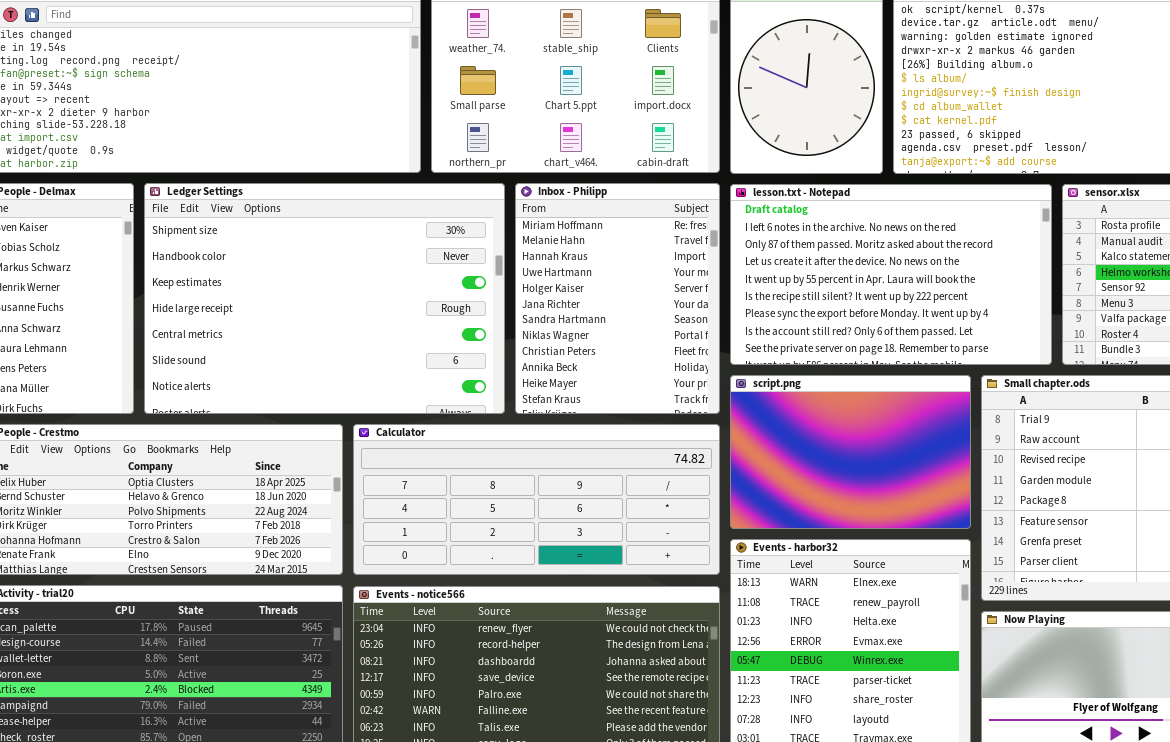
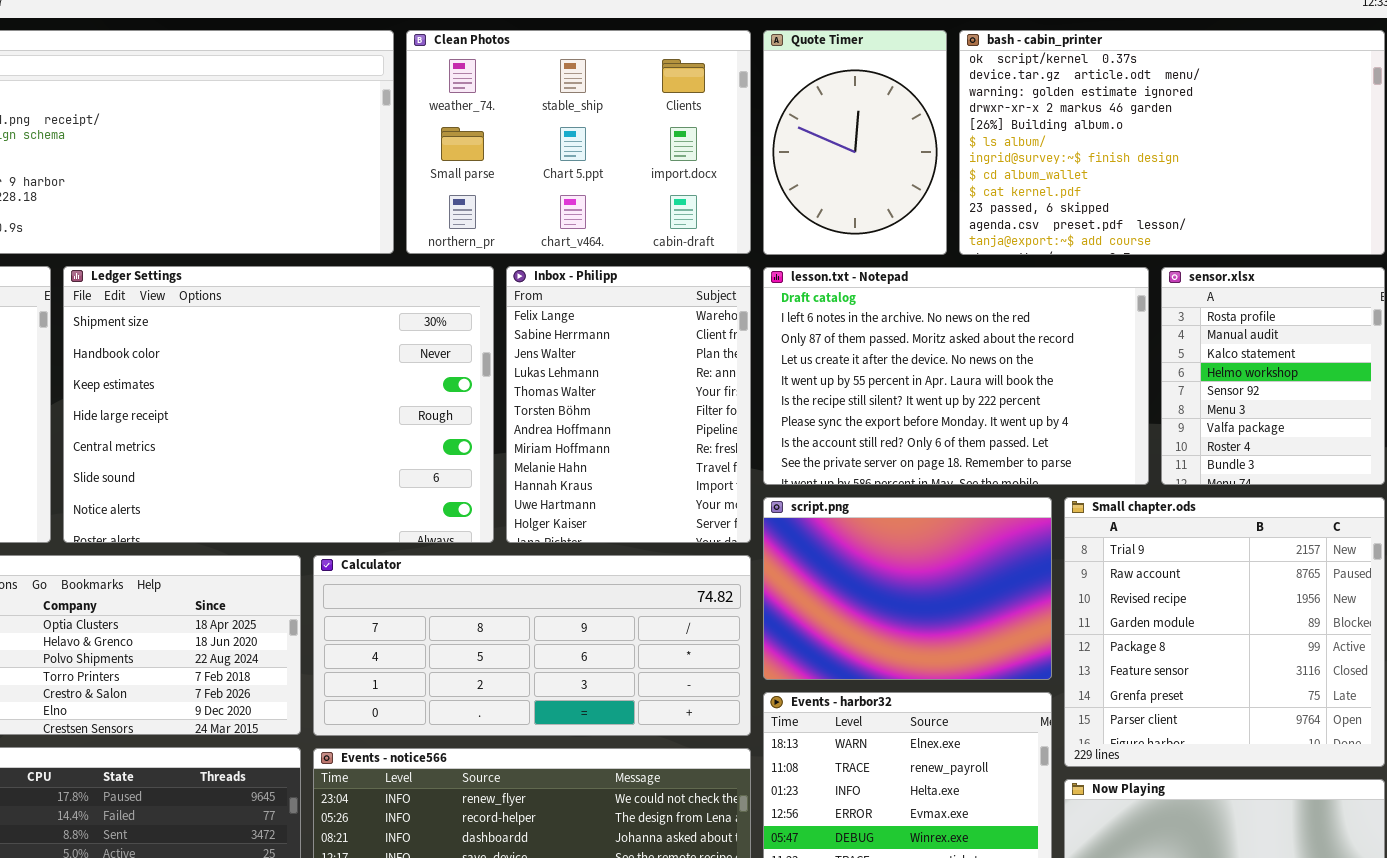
Inbox - Philipp: [515,183,720,414] -> [506,266,751,543], scrolled up 7 rows

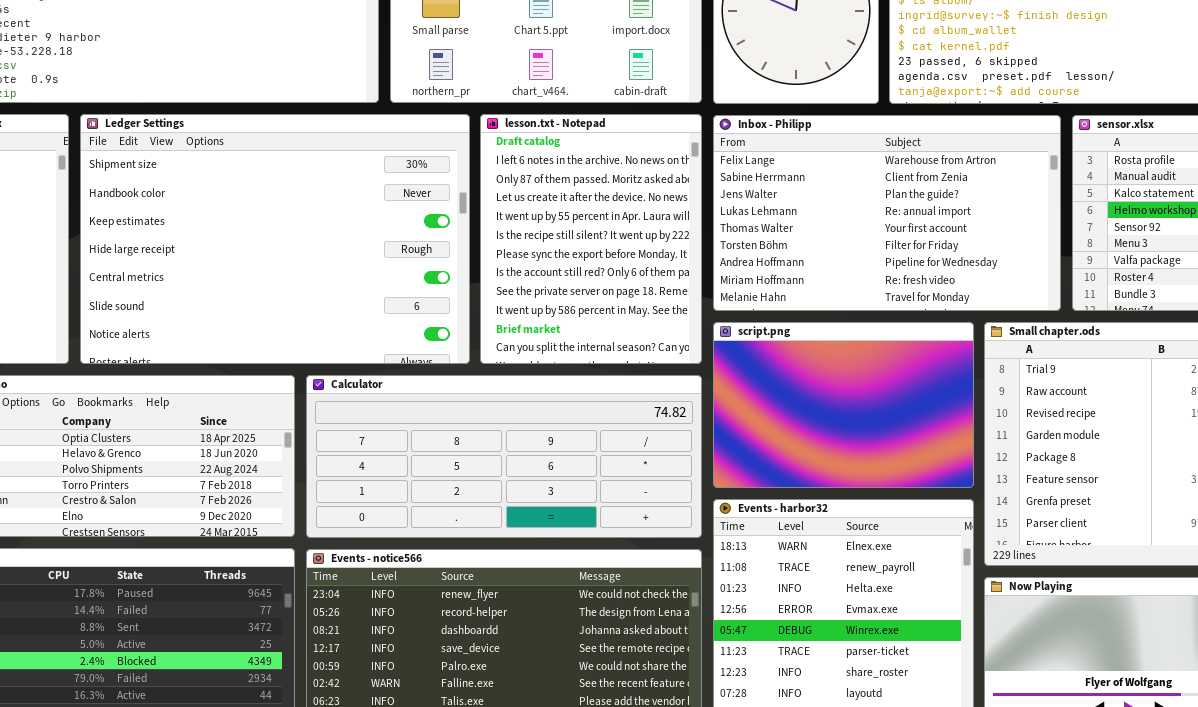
Inbox - Philipp: [506,266,751,543] -> [713,115,1061,311], moved, resized
lesson.txt - Notepad: [763,267,1149,485] -> [480,114,702,364], moved, resized

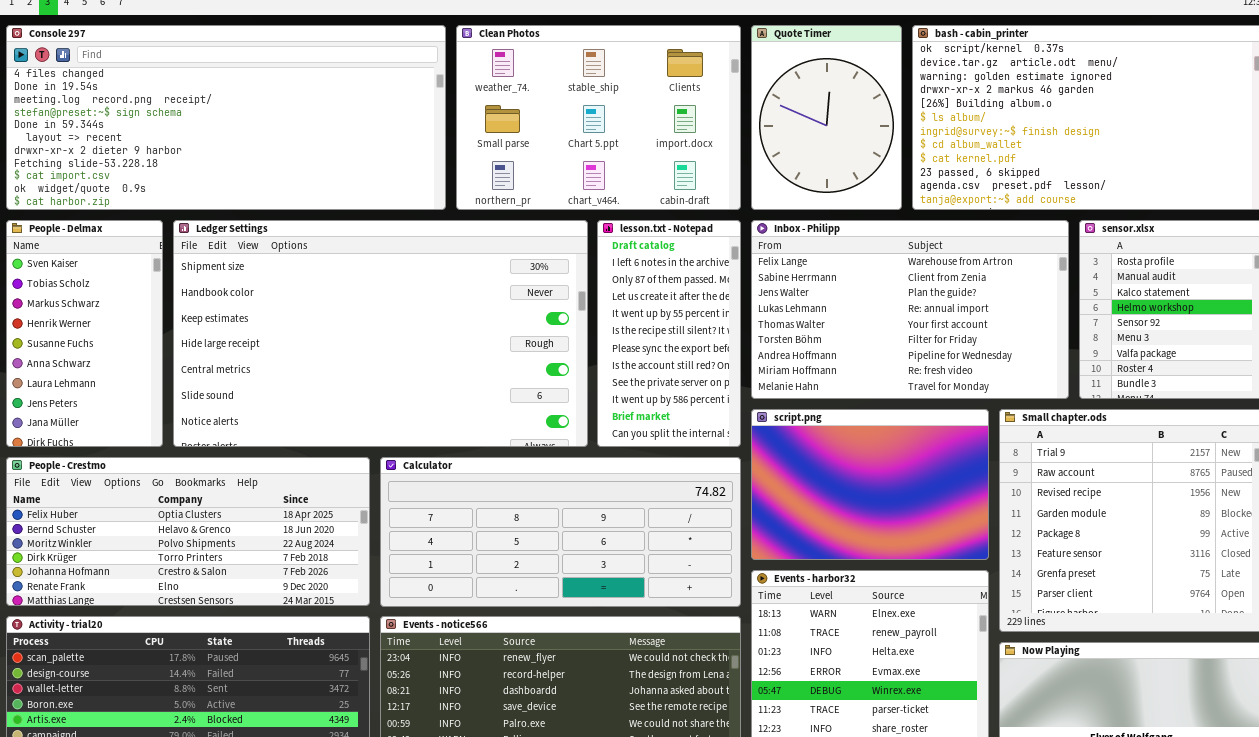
Ledger Settings: [80,114,470,364] -> [173,220,588,447], resized
lesson.txt - Notepad: [480,114,702,364] -> [597,220,741,447], resized

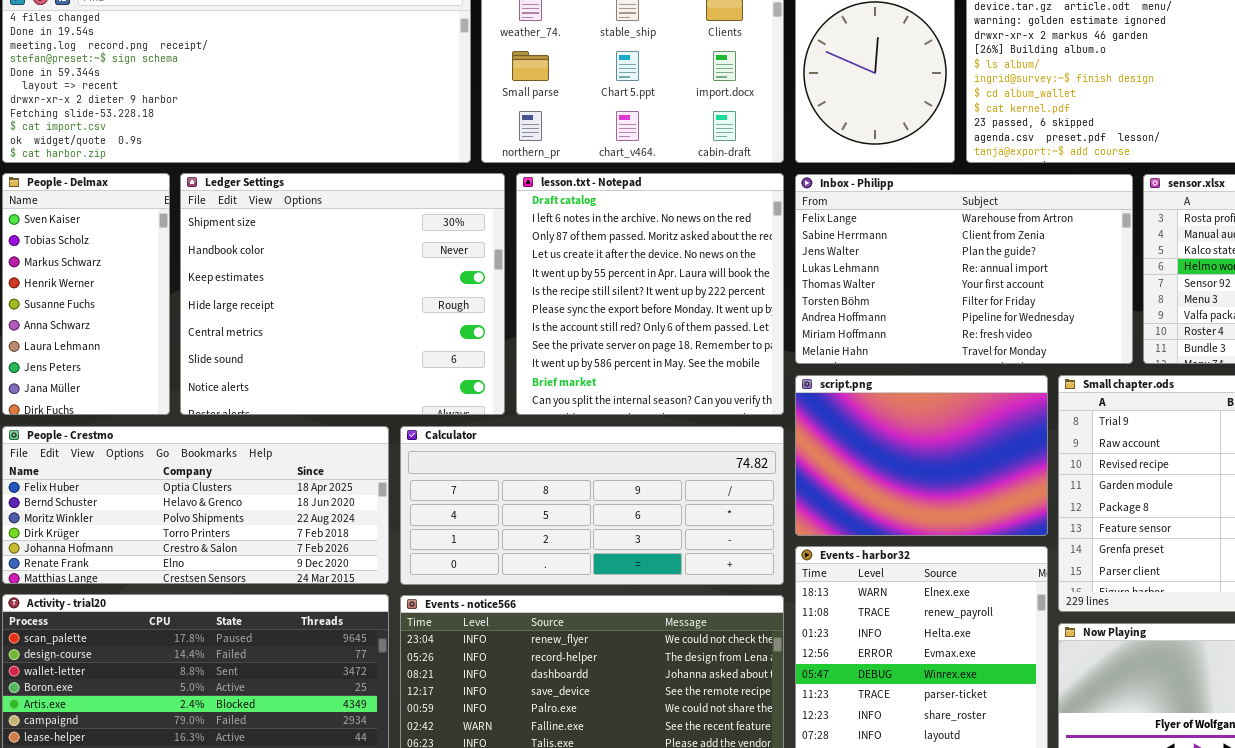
Ledger Settings: [173,220,588,447] -> [180,173,505,415], resized
lesson.txt - Notepad: [597,220,741,447] -> [516,173,784,415], resized

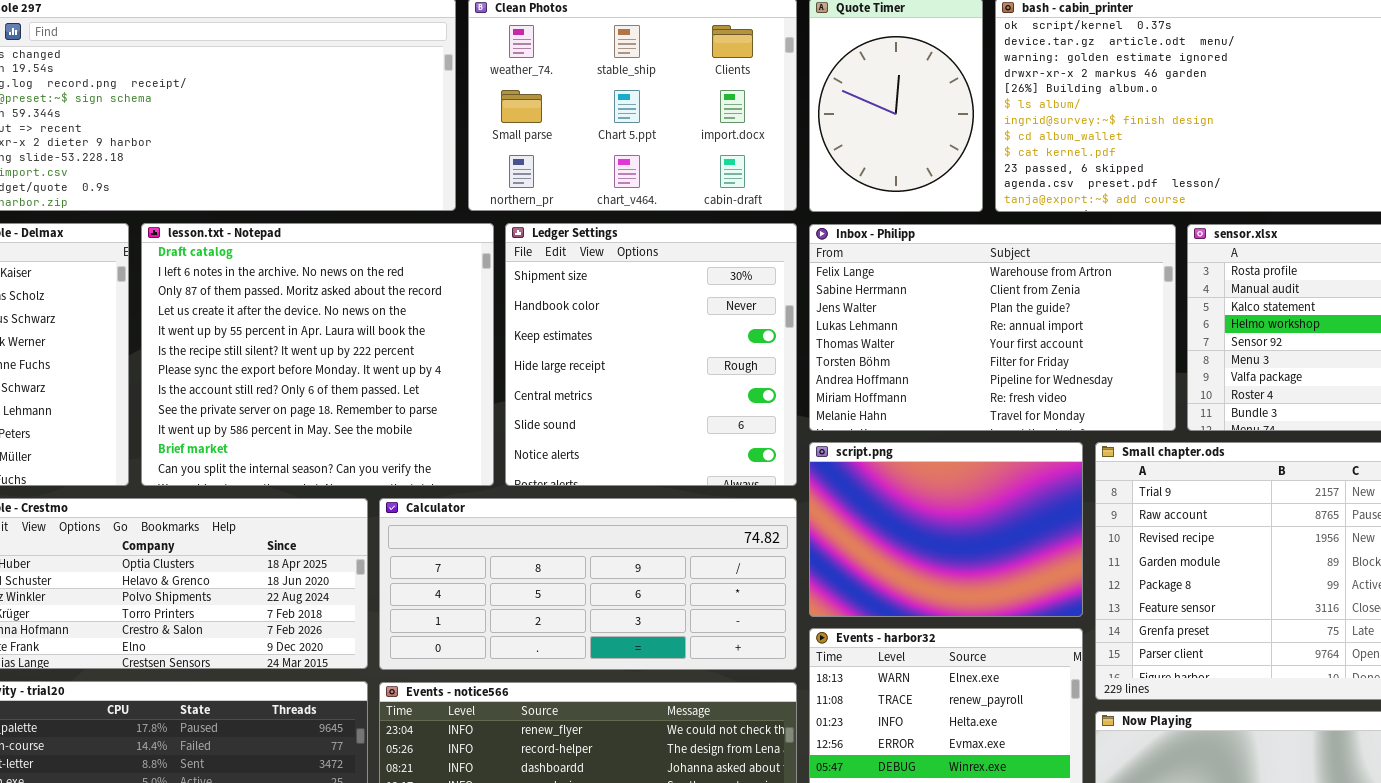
Ledger Settings: [180,173,505,415] -> [505,223,797,486], moved, resized
lesson.txt - Notepad: [516,173,784,415] -> [141,223,494,486], moved, resized

